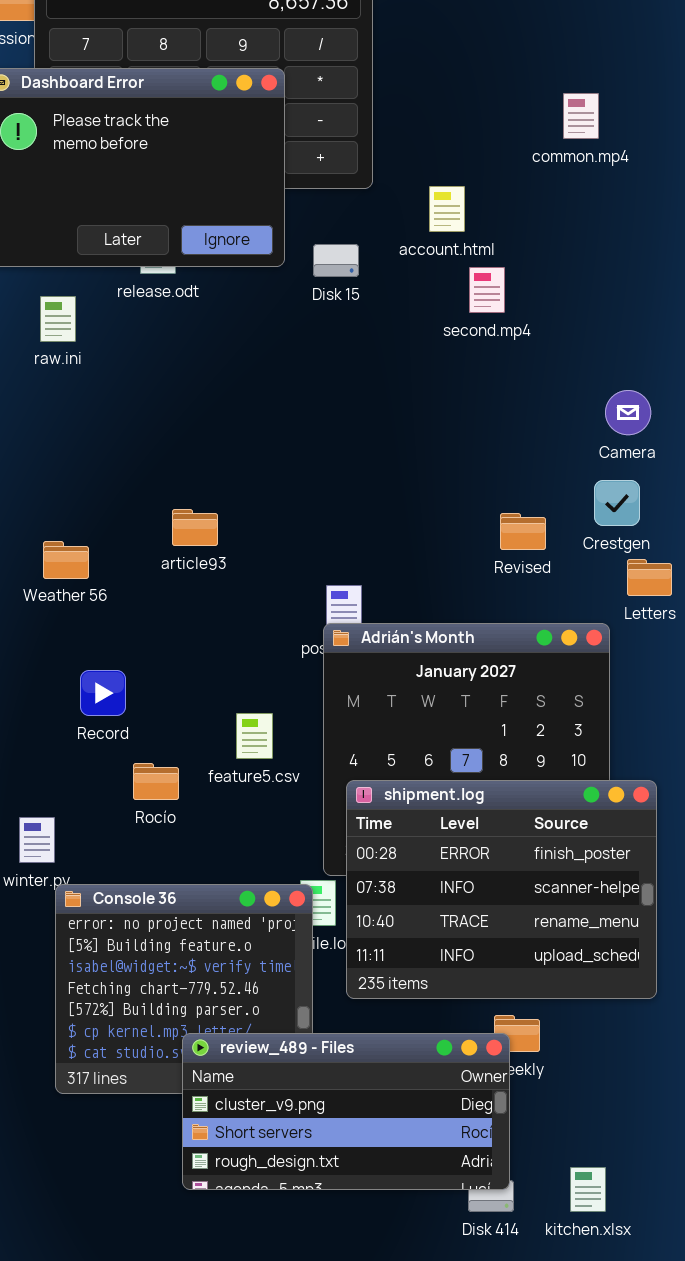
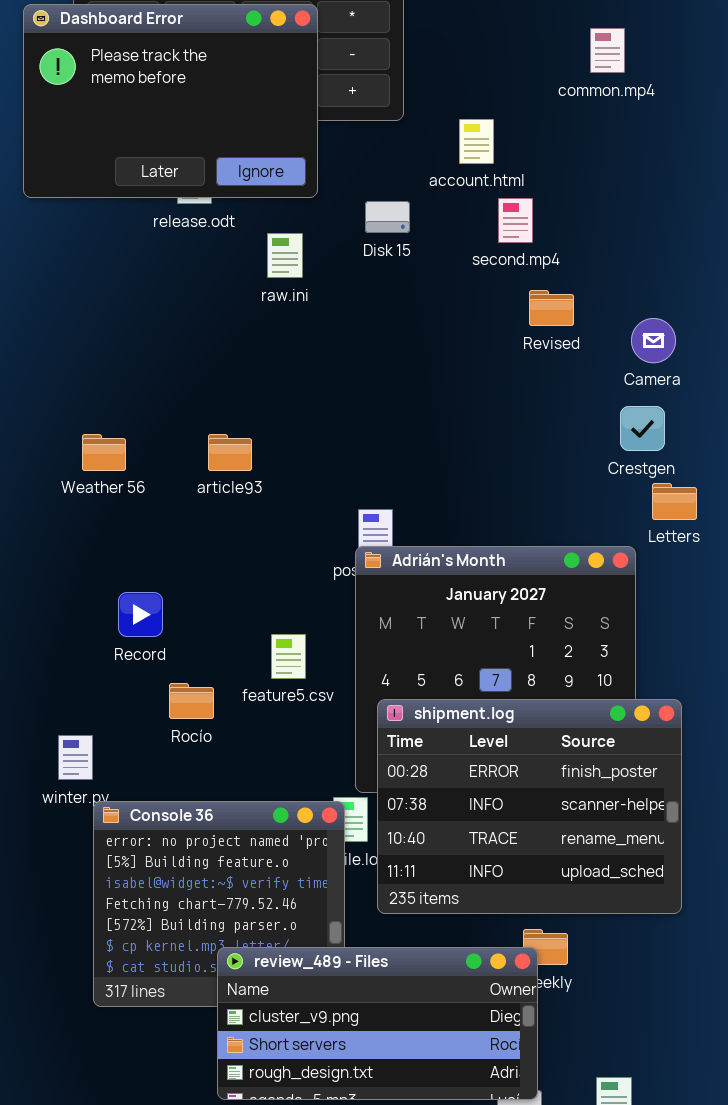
Disk 15: [313,244,359,277] -> [365,201,410,233], moved
raw.ini: [40,296,76,342] -> [267,233,303,278], moved
Revised: [500,513,546,550] -> [529,290,574,326], moved
Weather 56: [43,541,89,579] -> [82,434,126,471], moved

